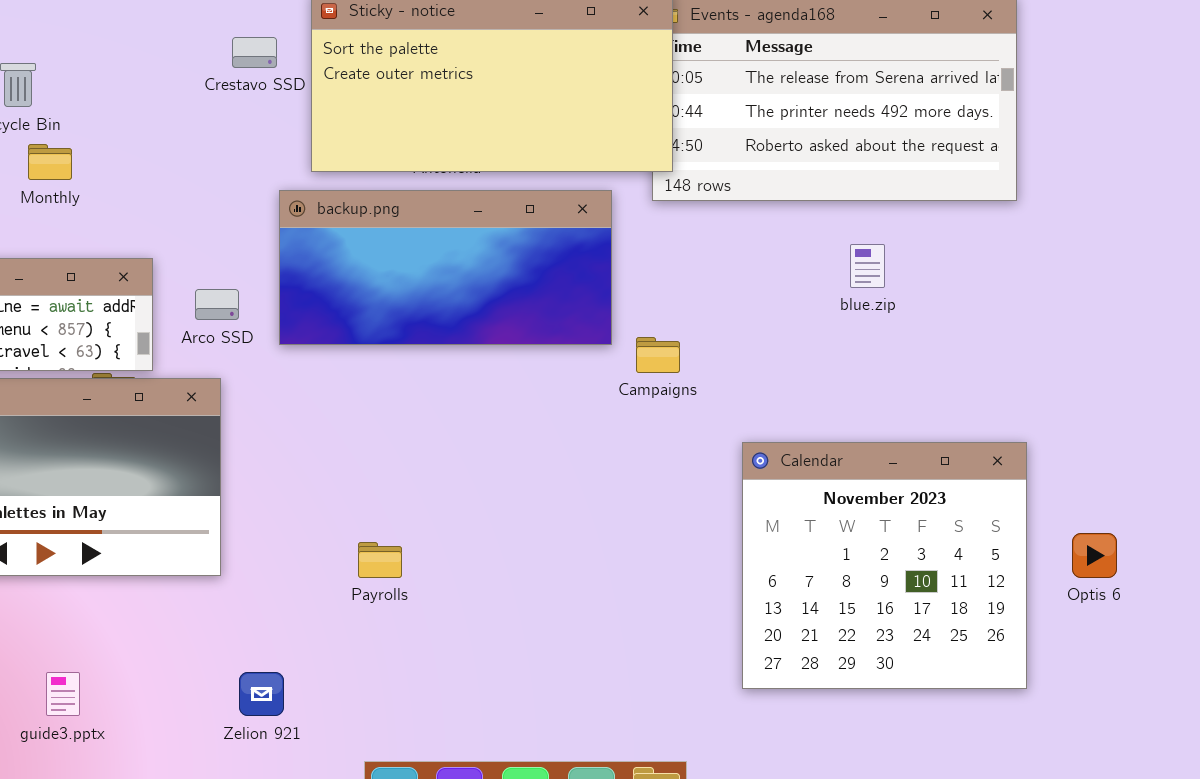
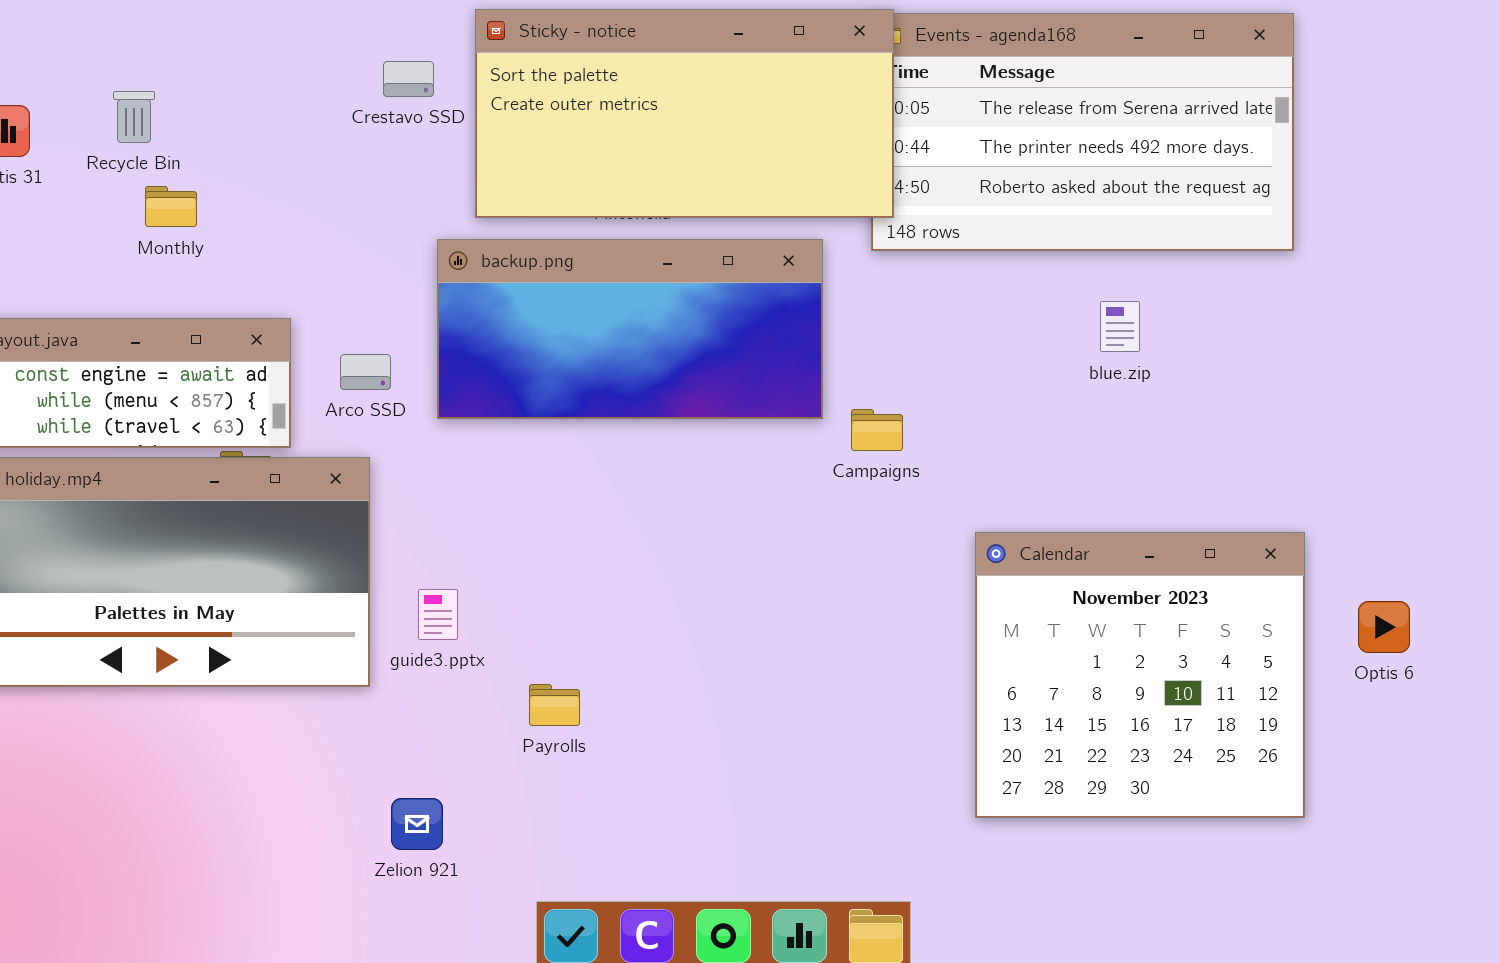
Optis 6: [1072,533,1117,578] -> [1358,601,1410,653], moved
Payrolls: [358,542,402,578] -> [529,684,580,726], moved
guide3.pptx: [46,672,80,716] -> [418,589,458,640], moved

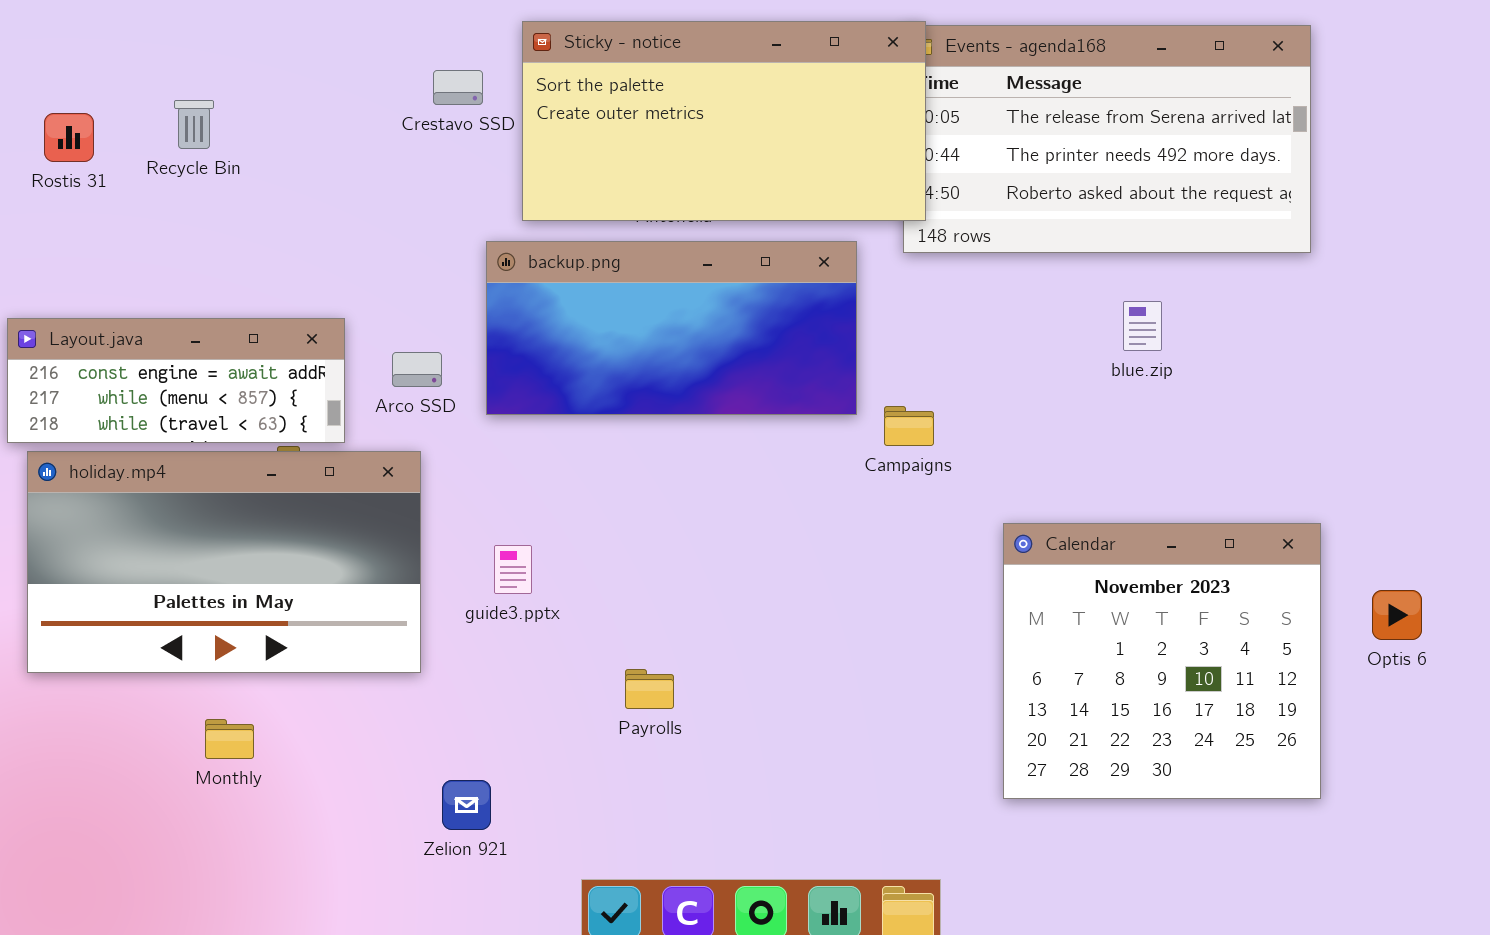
Monthly: [145,186,197,227] -> [205,719,254,759], moved
guide3.pptx: [418,589,458,640] -> [494,545,532,594], moved
Payrolls: [529,684,580,726] -> [625,669,674,709], moved

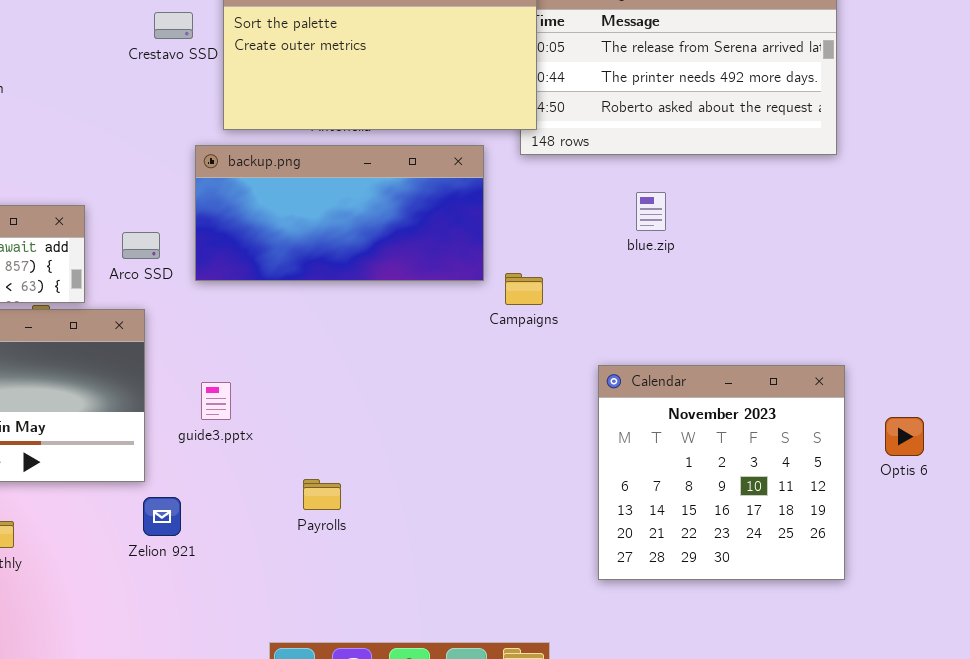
blue.zip: [1123,301,1162,351] -> [636,192,666,231], moved
Zelion 921: [442,780,491,830] -> [143,497,181,536], moved

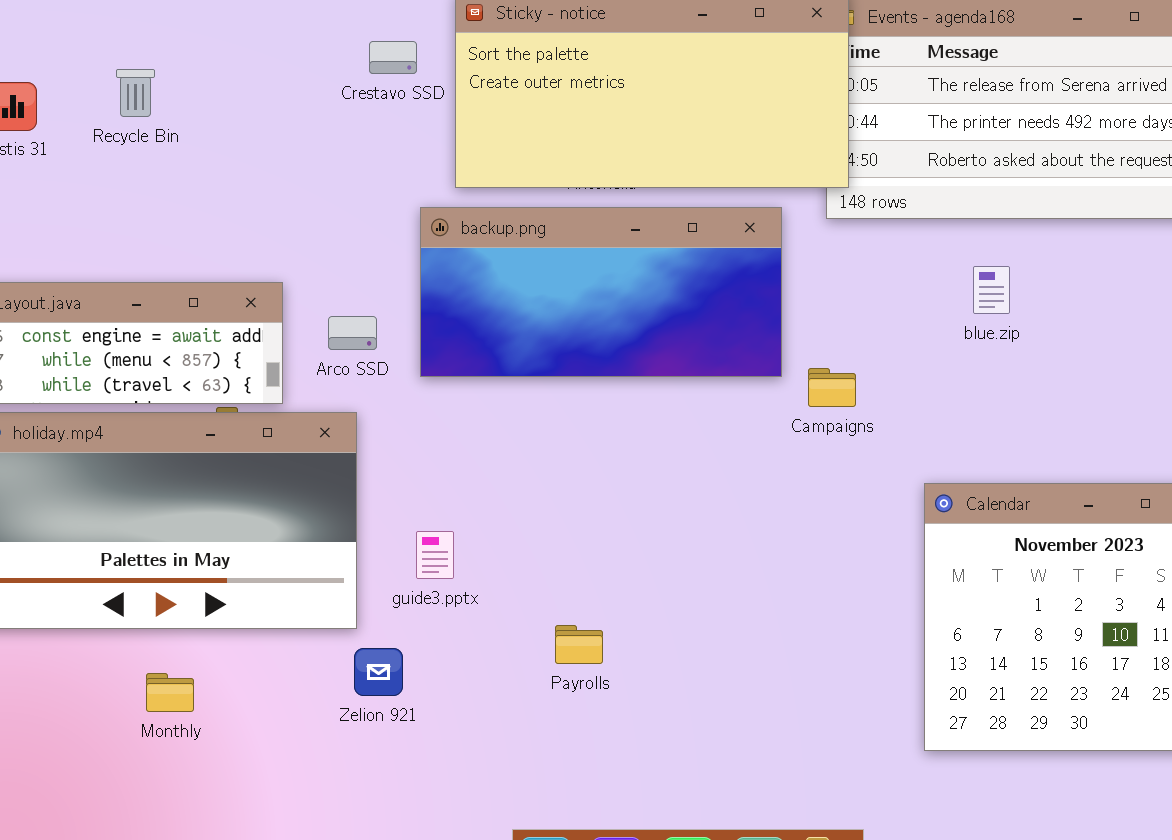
guide3.pptx: [201,382,231,420] -> [416,531,454,579], moved

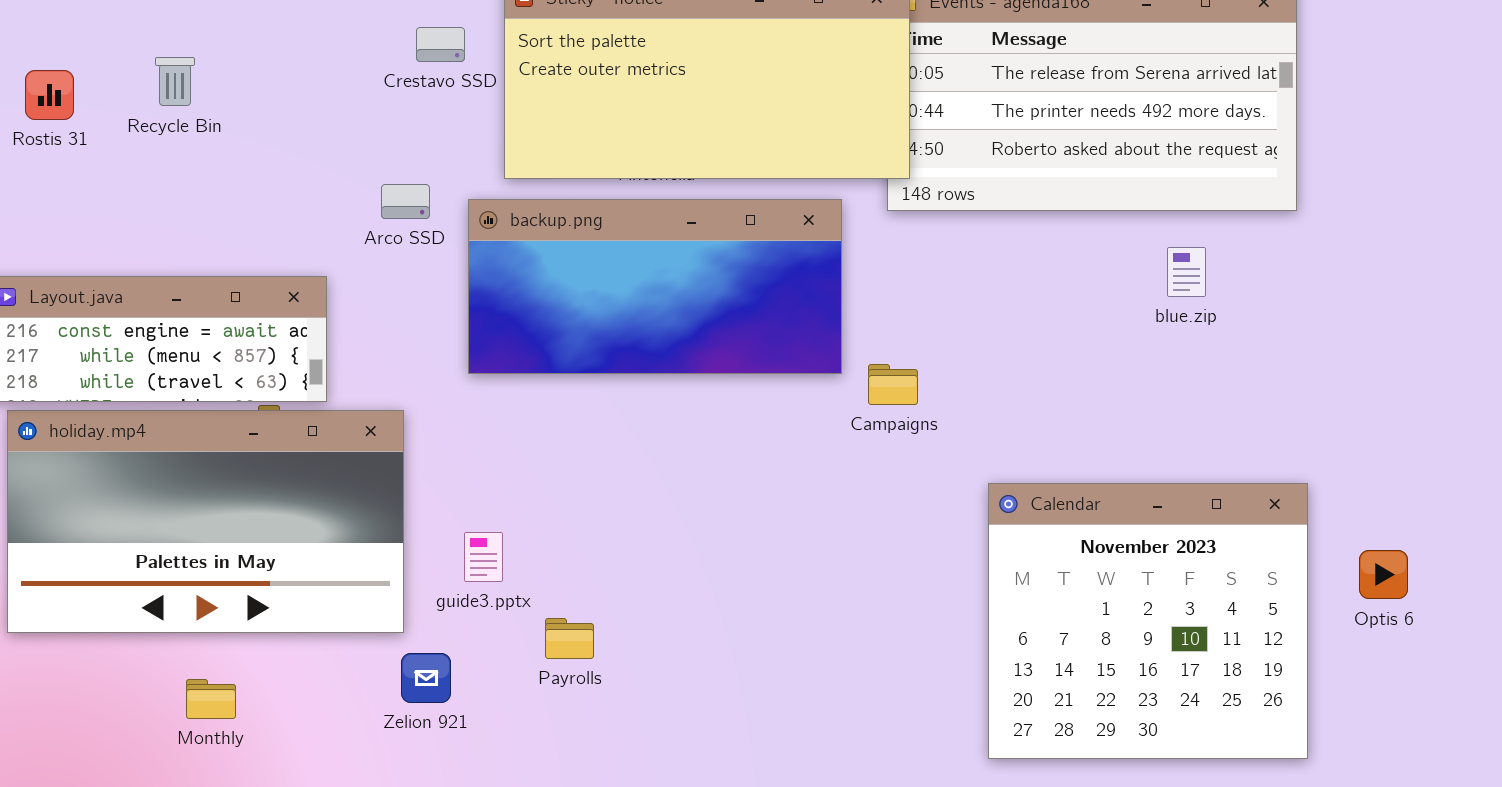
blue.zip: [973,266,1010,314] -> [1167,247,1206,297], moved
Arco SSD: [328,316,377,350] -> [381,184,430,219], moved
Payrolls: [555,625,603,664] -> [545,618,594,659], moved

